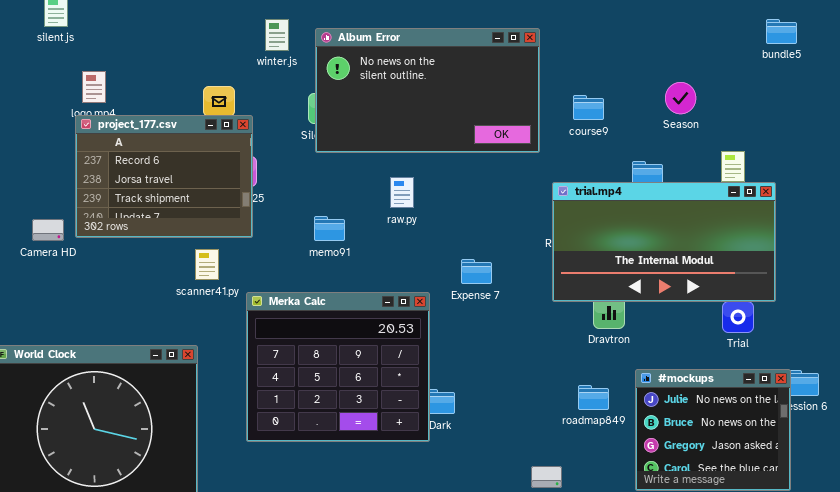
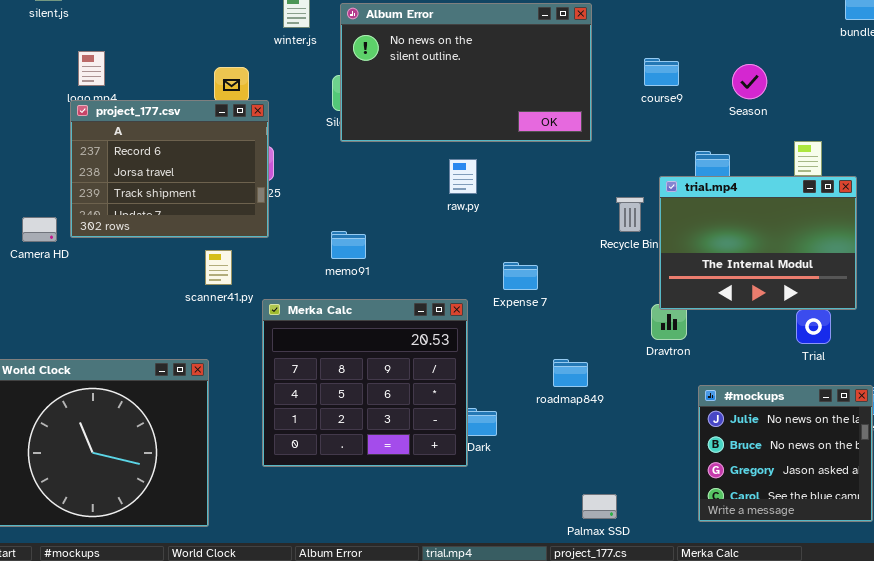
course9: [573,95,604,120] -> [644,58,679,86], moved
raw.py: [390,177,414,208] -> [449,159,477,194], moved
trial.mp4: [552,182,776,302] -> [659,176,857,310], resized
memo91: [314,216,345,241] -> [331,231,366,259], moved
roadmap849: [578,385,609,410] -> [553,359,588,387], moved

